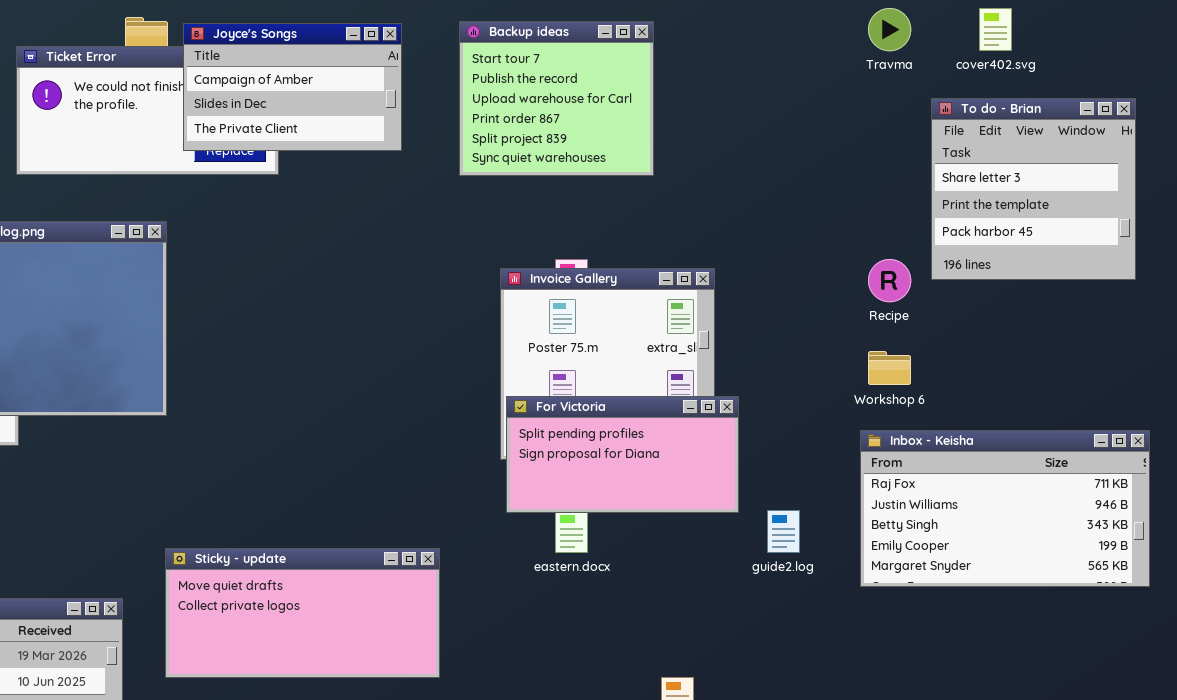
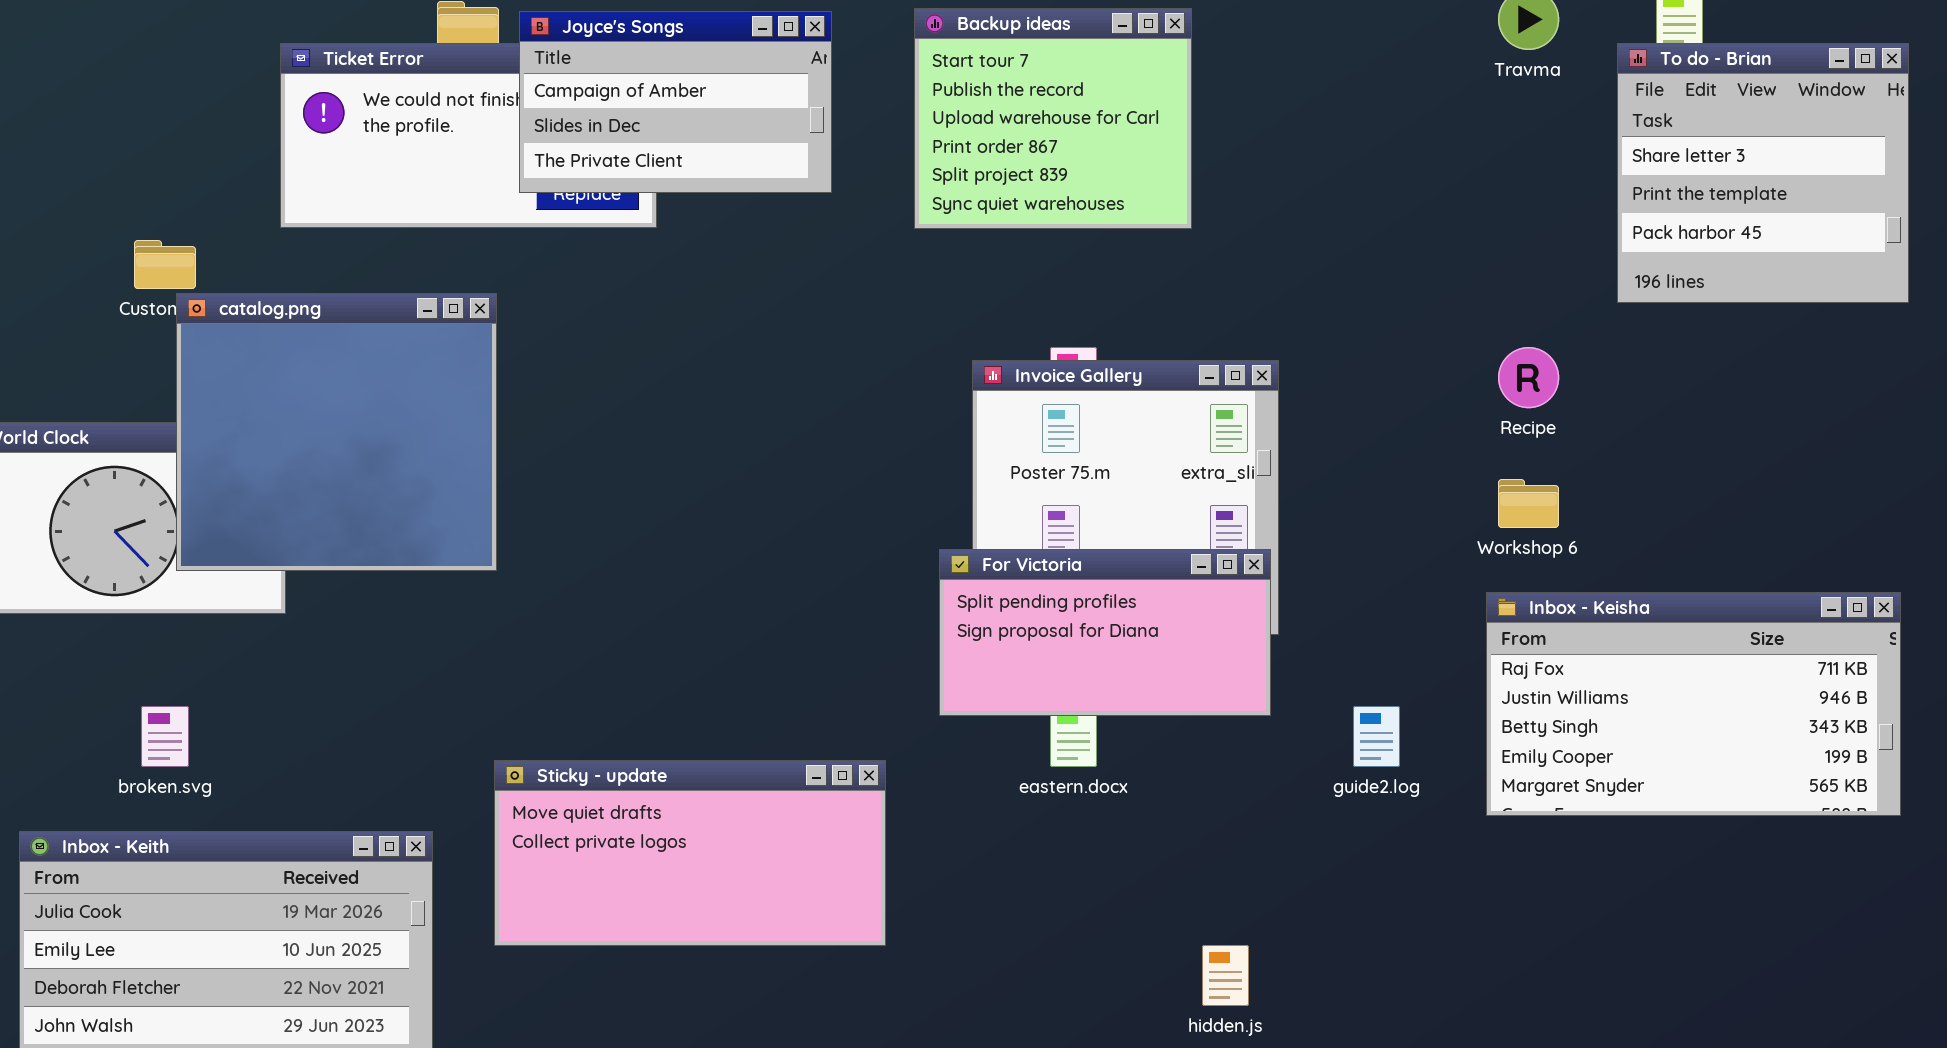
To do - Brian: [931,98,1136,280] -> [1617,43,1909,303], moved
For Victoria: [506,396,739,513] -> [939,549,1271,716], moved

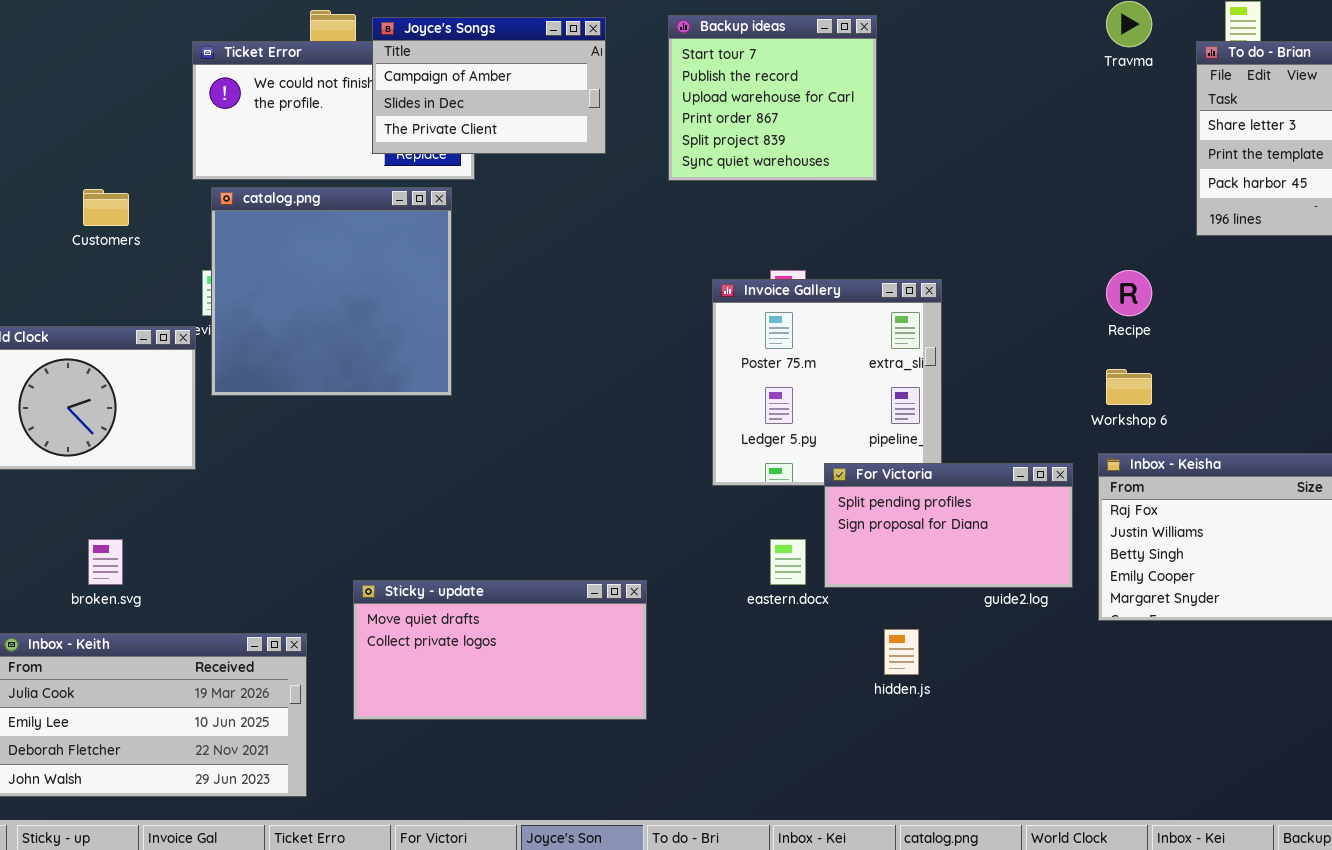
catalog.png: [176,293,497,571] -> [211,187,452,396], moved
For Victoria: [939,549,1271,716] -> [824,463,1073,588], moved
hidden.js: [1202,945,1249,1006] -> [884,629,919,675], moved

